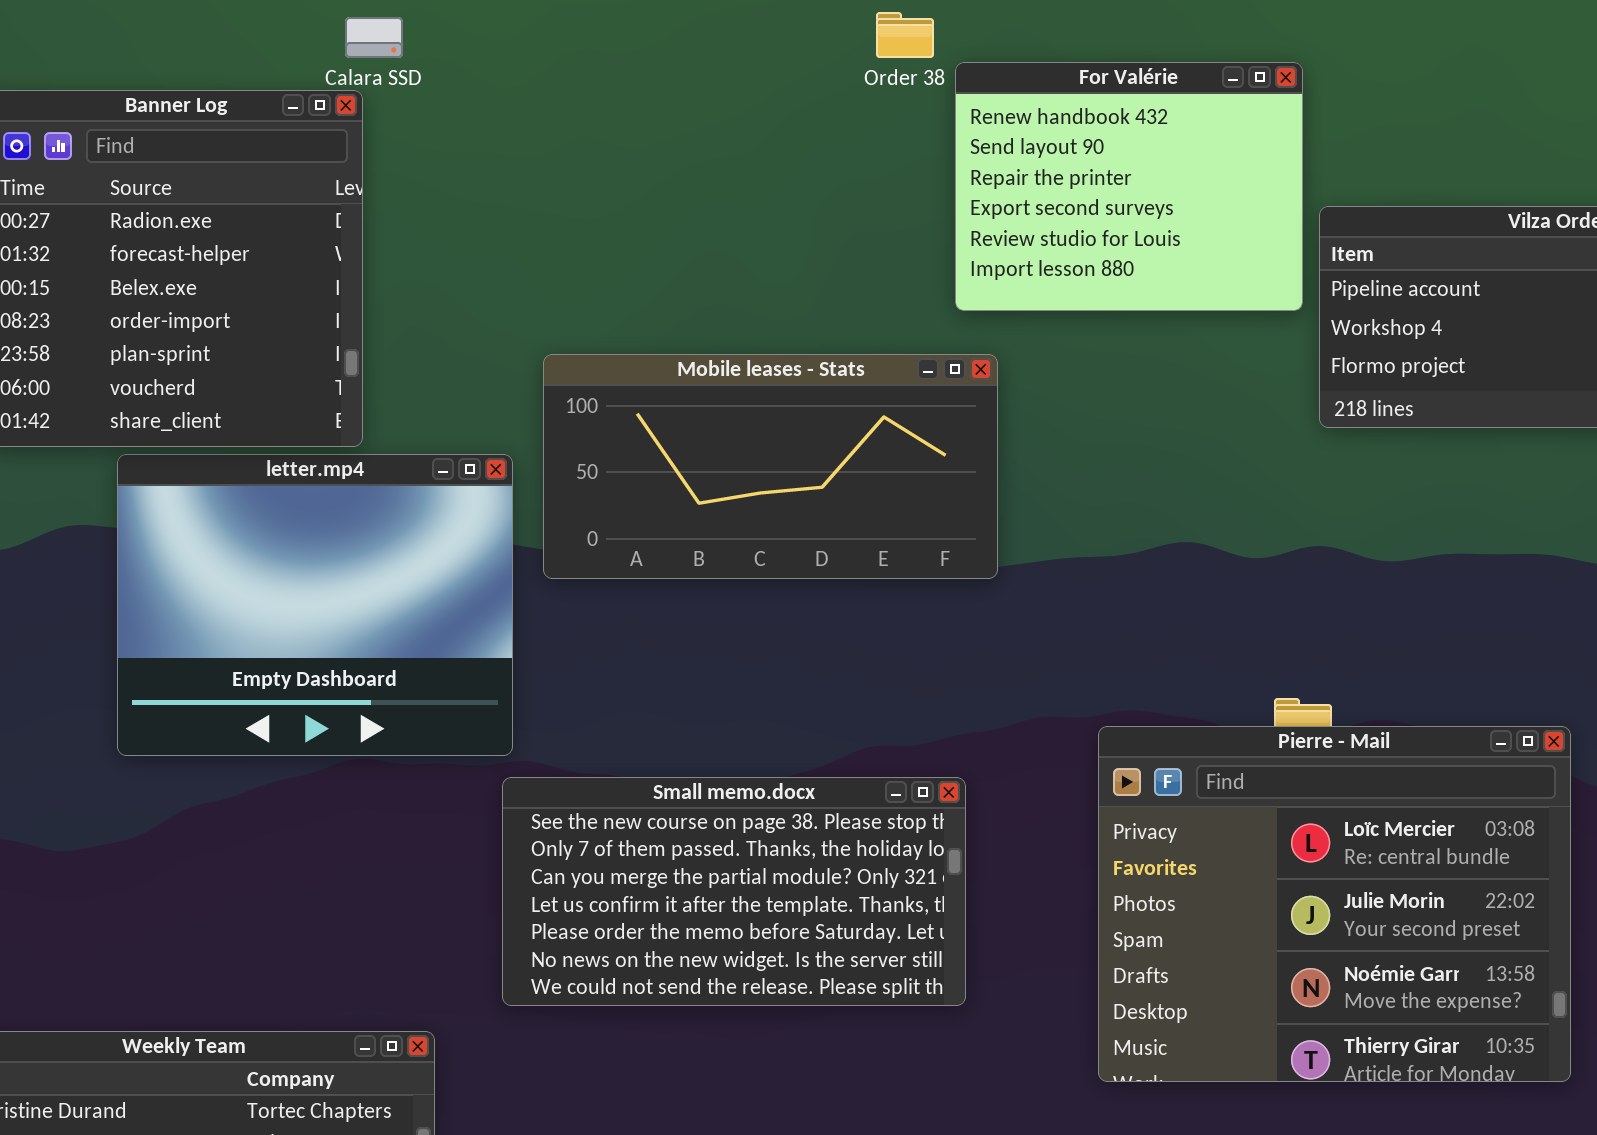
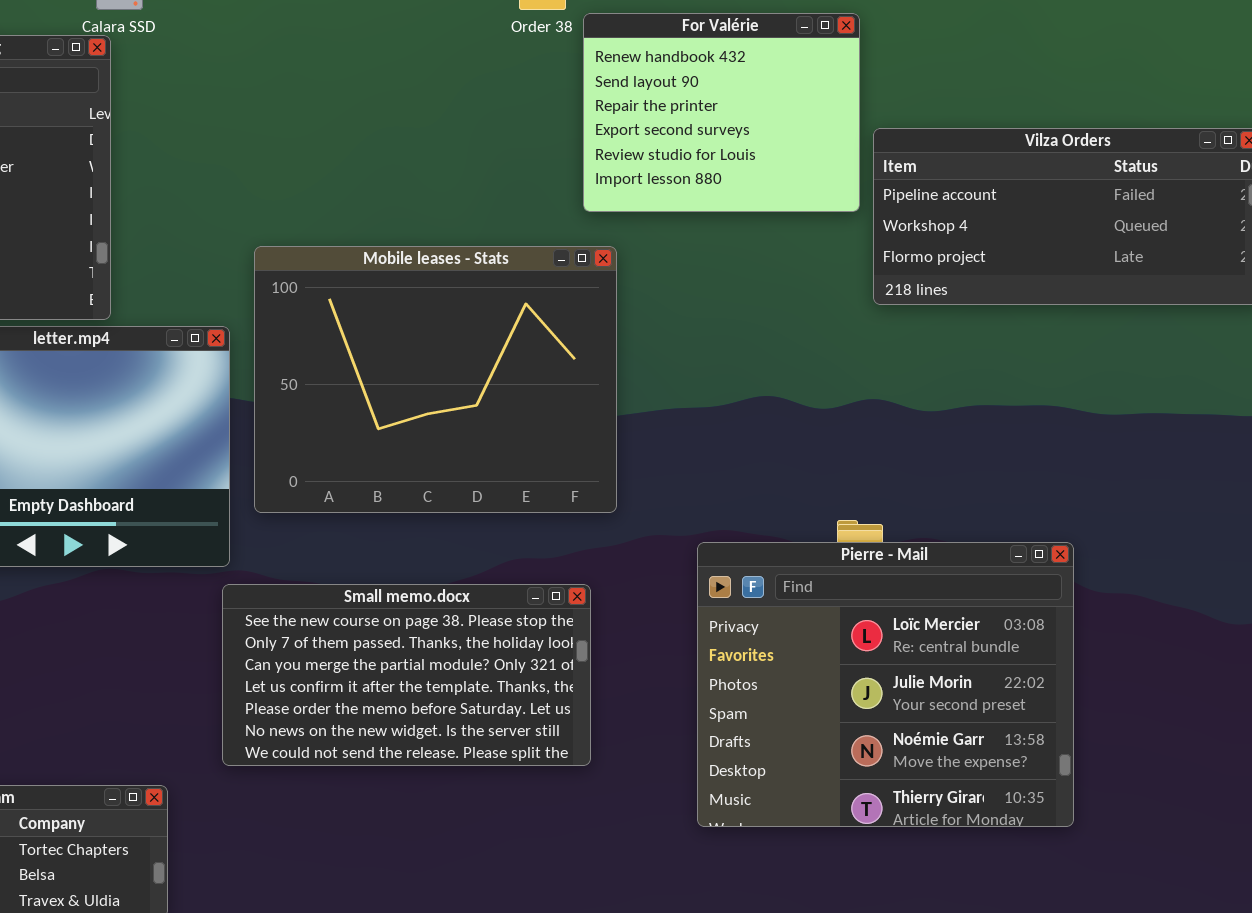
Mobile leases - Stats: [543,354,998,579] -> [254,246,617,513], resized

